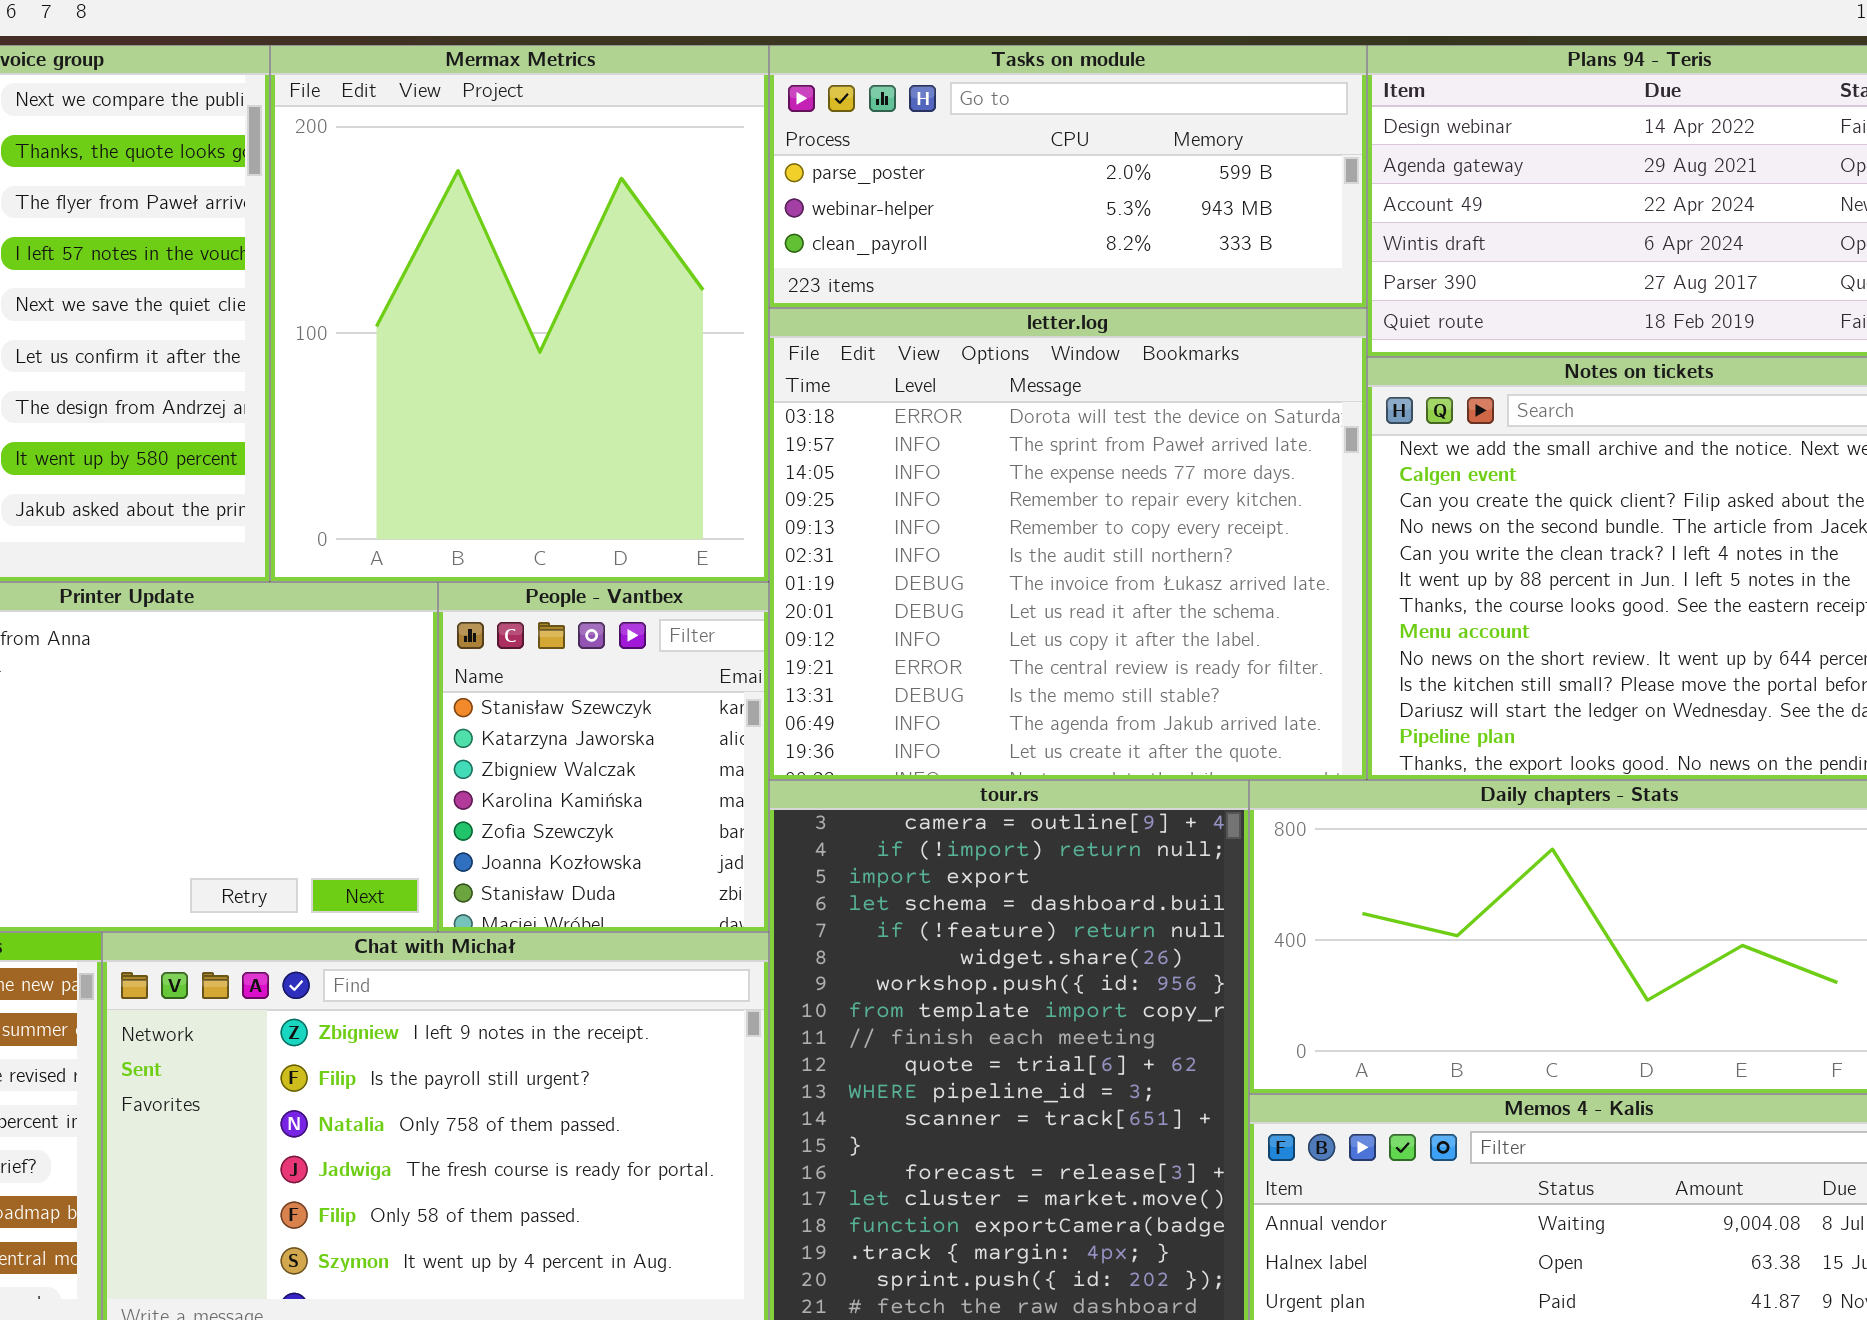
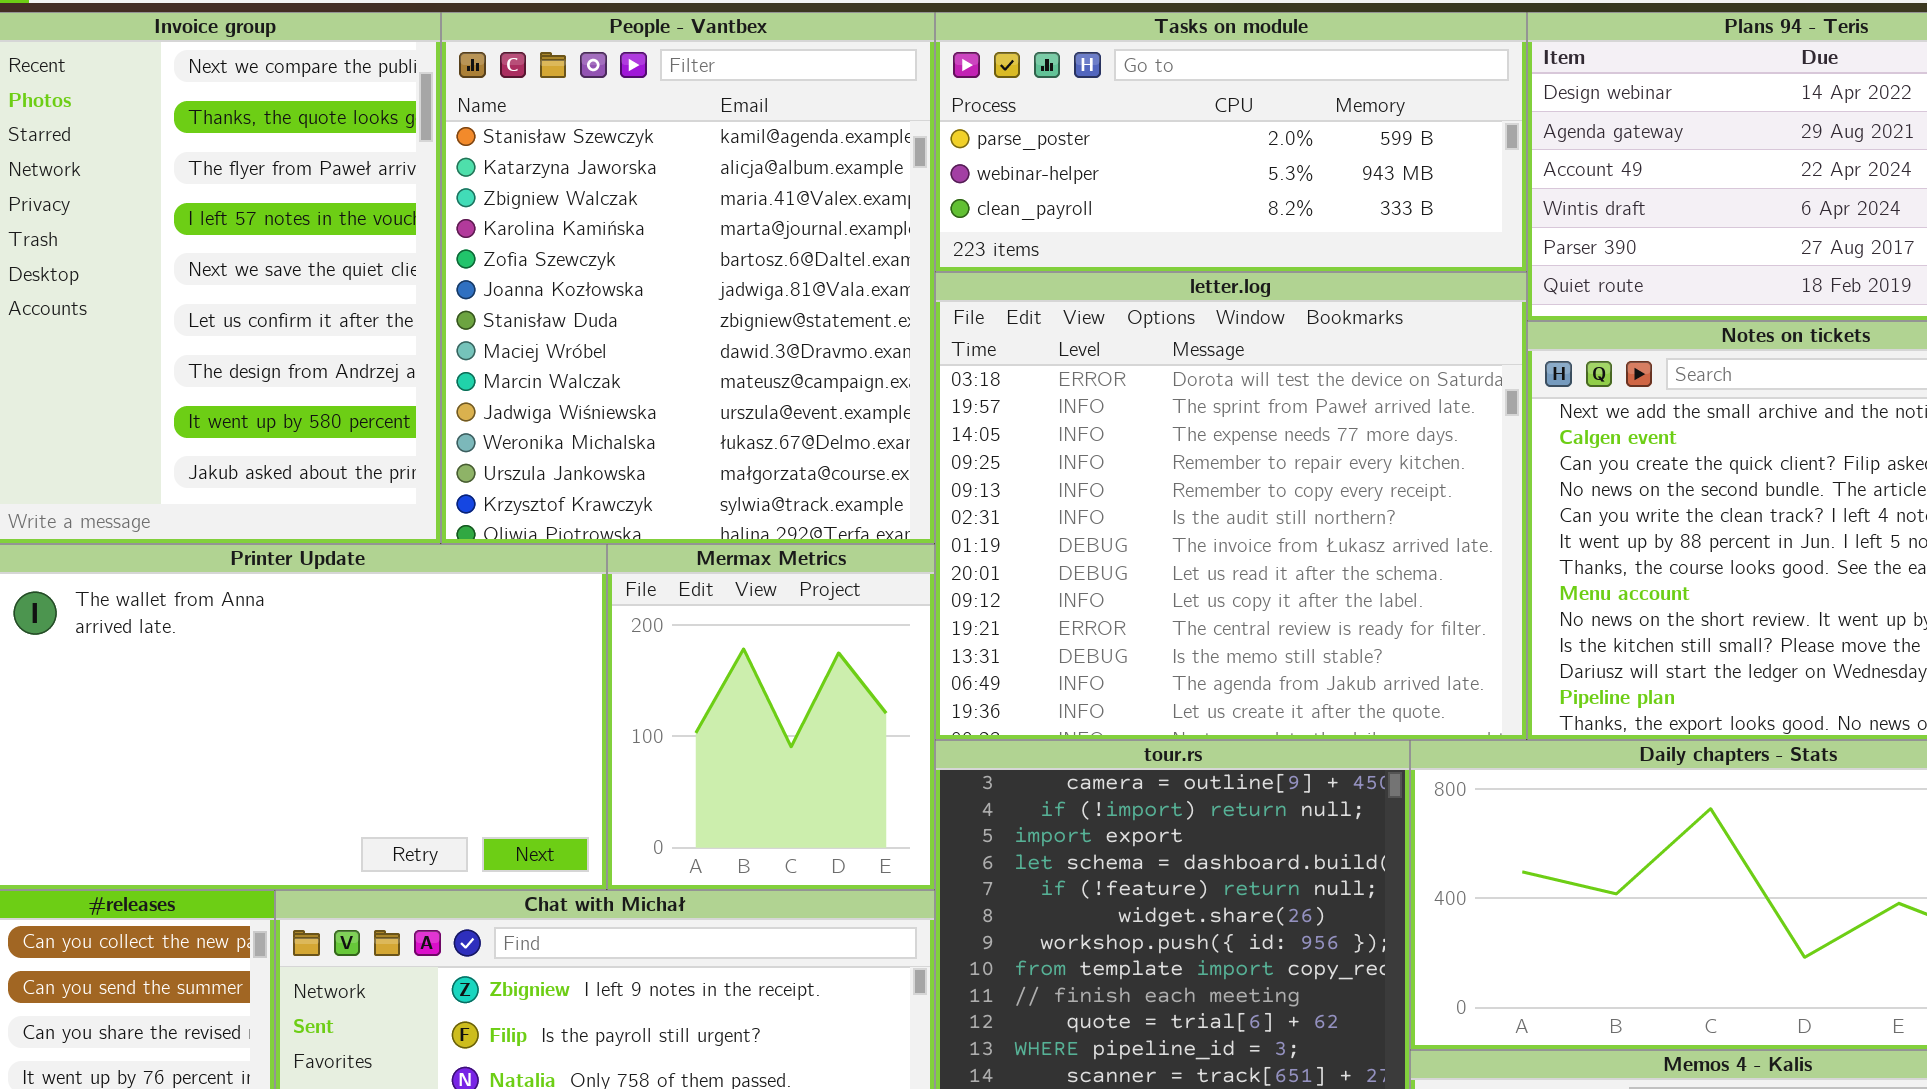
Mermax Metrics: [270,45,769,582] -> [607,544,935,890], moved, resized
People - Vantbex: [438,582,769,932] -> [441,12,935,544], moved, resized

